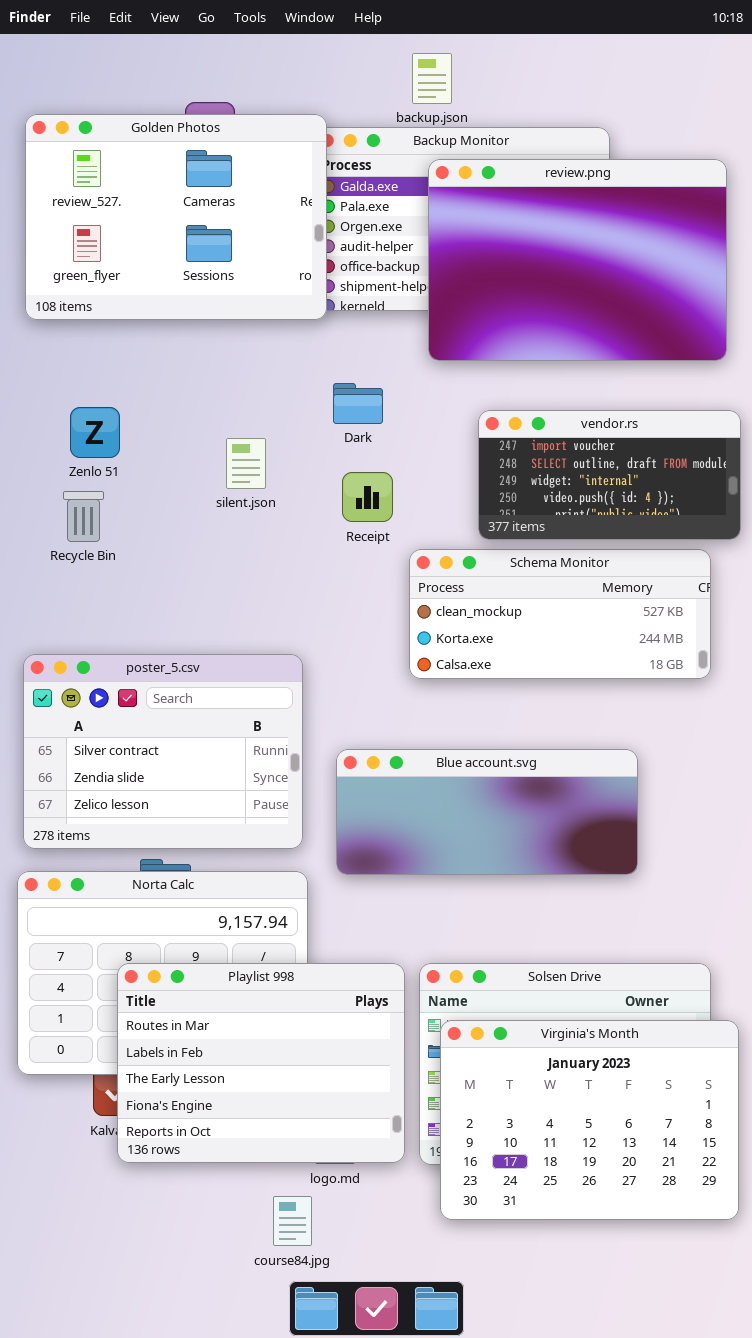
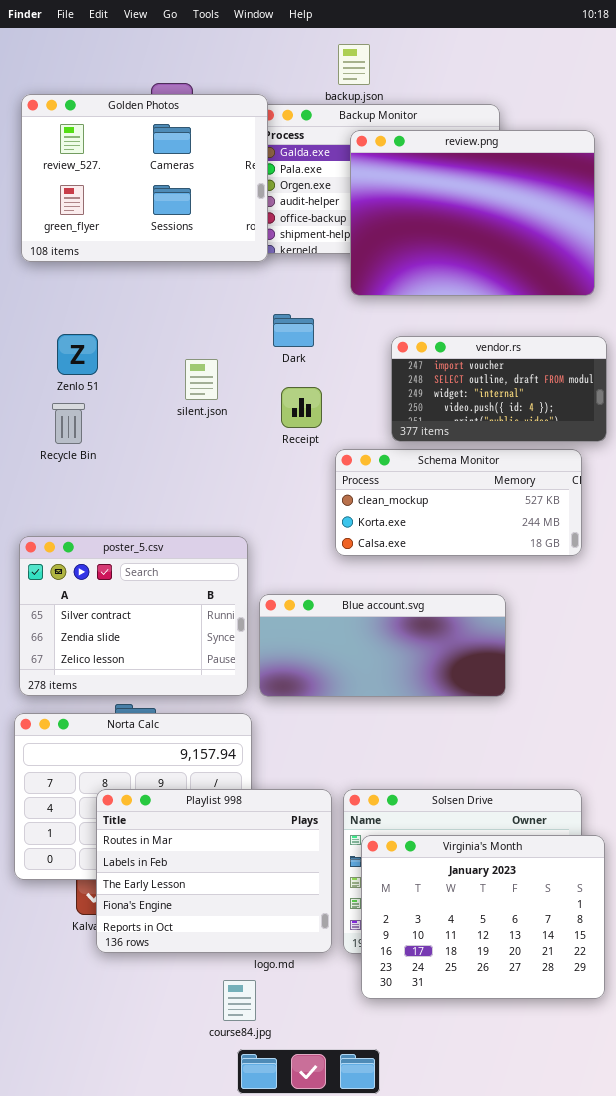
Blue account.svg: [336,749,638,875] -> [259,594,506,697], moved

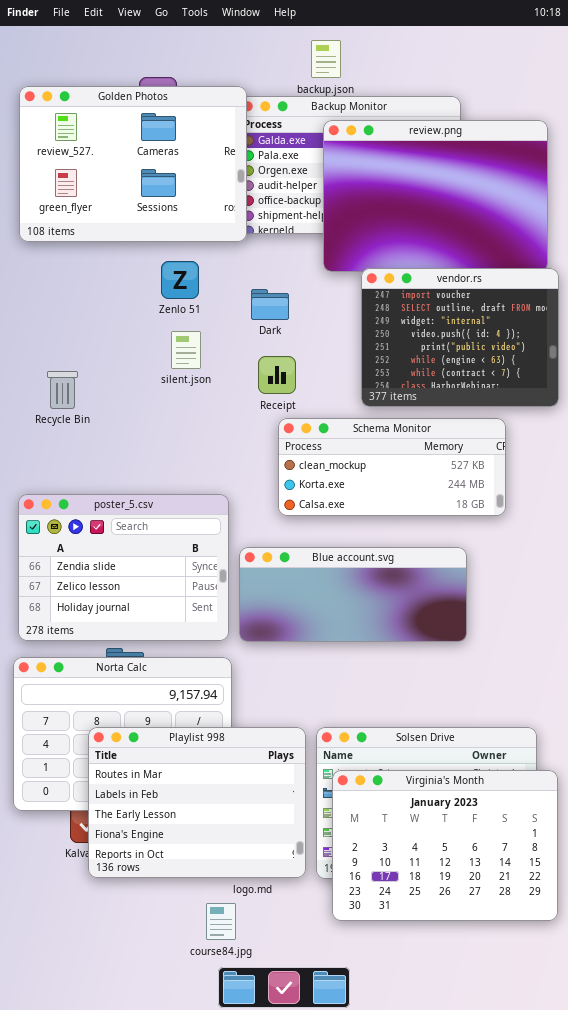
Zenlo 51: [57,334,98,375] -> [161,261,199,299], moved
vendor.rs: [391,336,607,442] -> [361,268,559,407], resized
Schema Monitor: [335,449,582,556] -> [278,418,506,516], moved
poster_5.csv: [19,536,248,696] -> [18,494,229,641], scrolled down 1 row

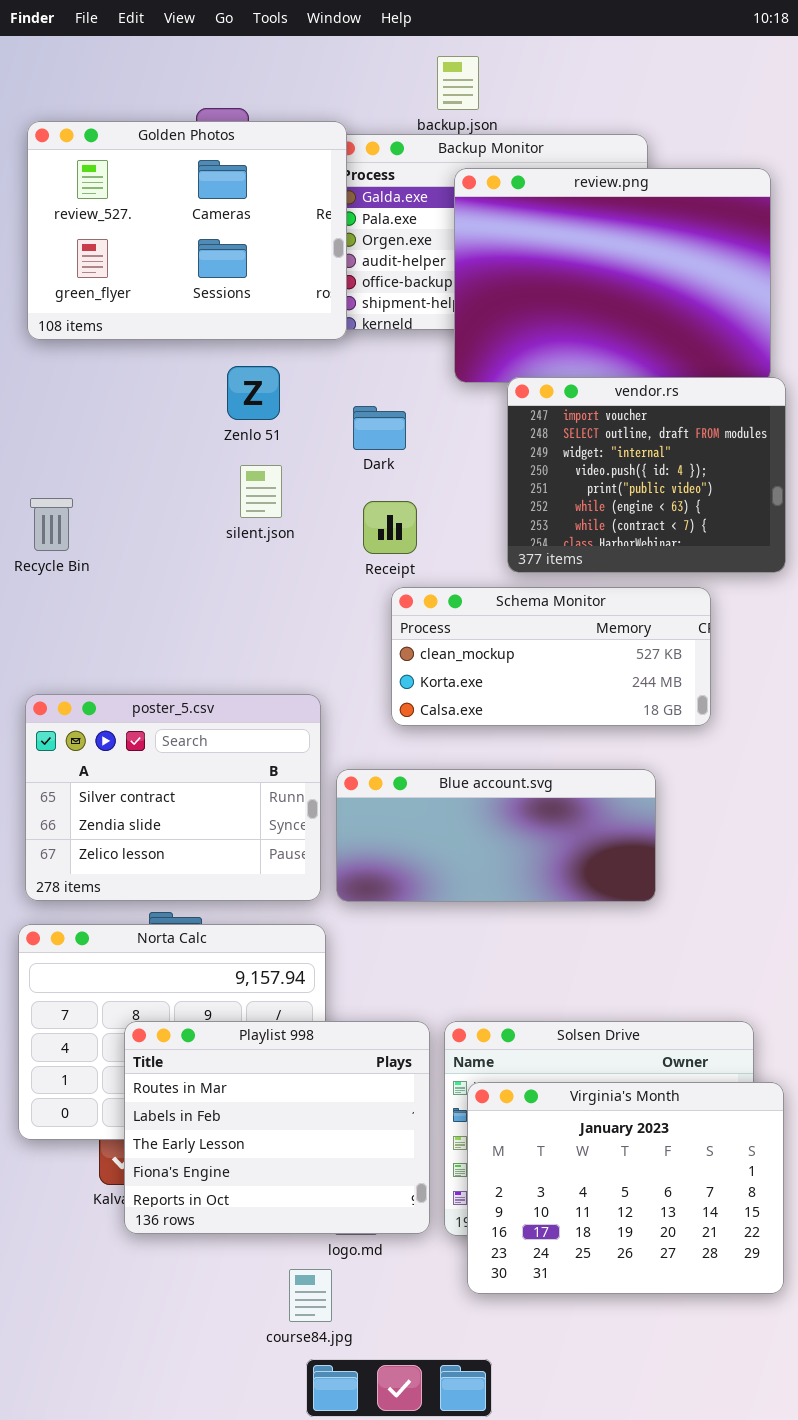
Recycle Bin: [47,371,78,409] -> [30,498,73,551], moved
poster_5.csv: [18,494,229,641] -> [25,694,321,901], scrolled up 1 row

